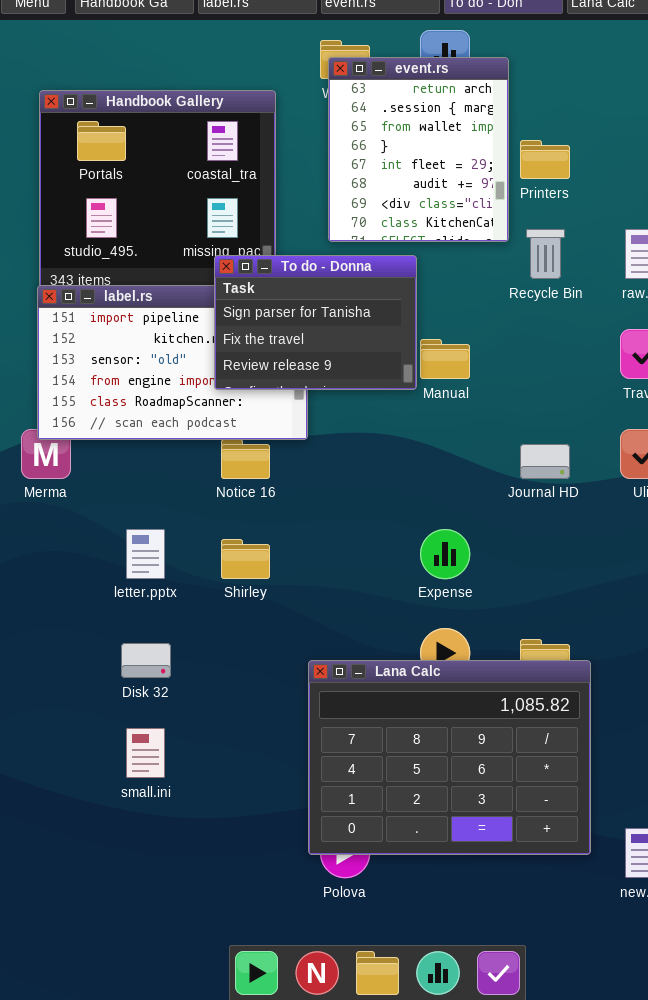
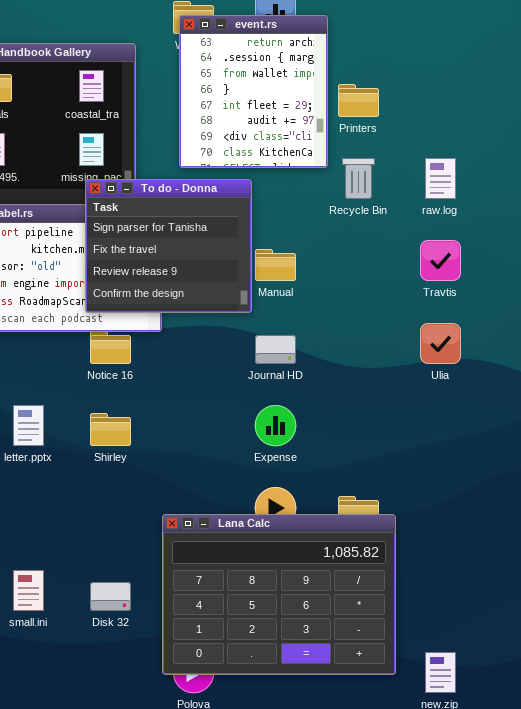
To do - Donna: [214,255,417,390] -> [85,179,252,313], resized
Journal HD: [520,444,570,479] -> [255,335,296,364], moved
Disk 32: [121,643,171,678] -> [90,582,131,611], moved

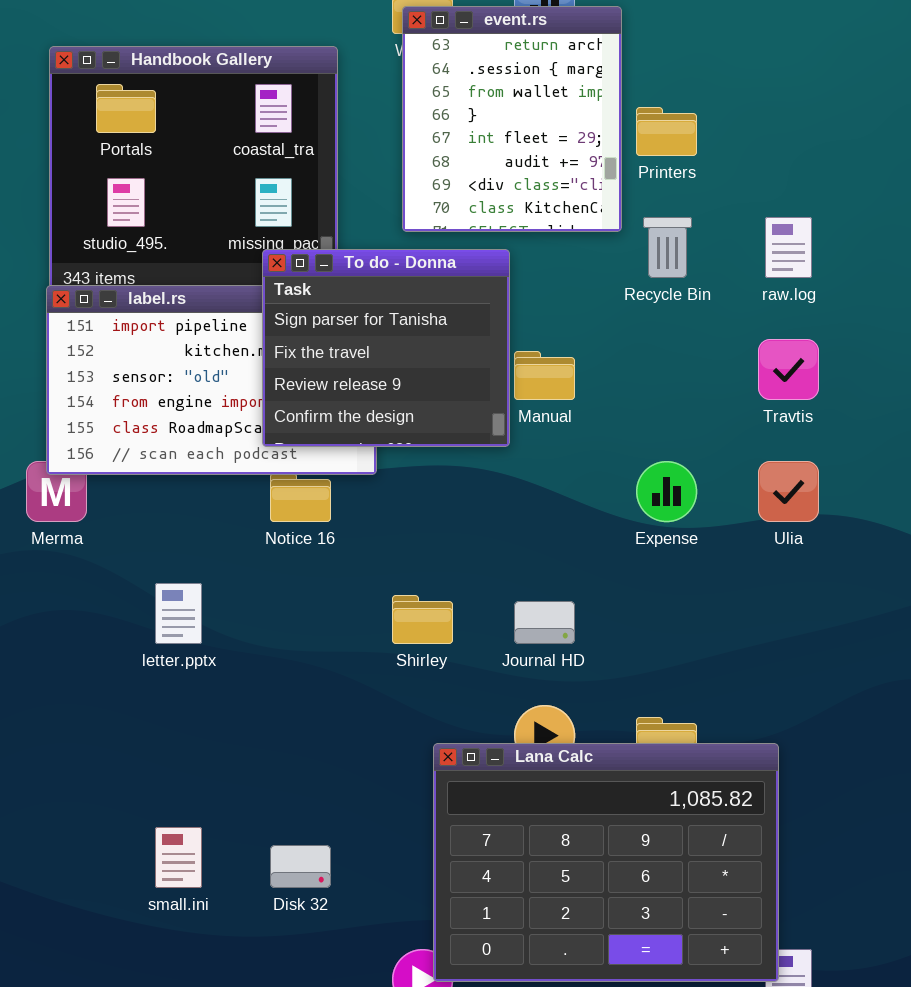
Journal HD: [255,335,296,364] -> [514,601,575,644], moved
Expense: [255,405,296,446] -> [636,461,697,522], moved
Shirley: [90,413,131,446] -> [392,595,453,644], moved
Lana Calc: [162,514,396,675] -> [433,743,779,982], moved

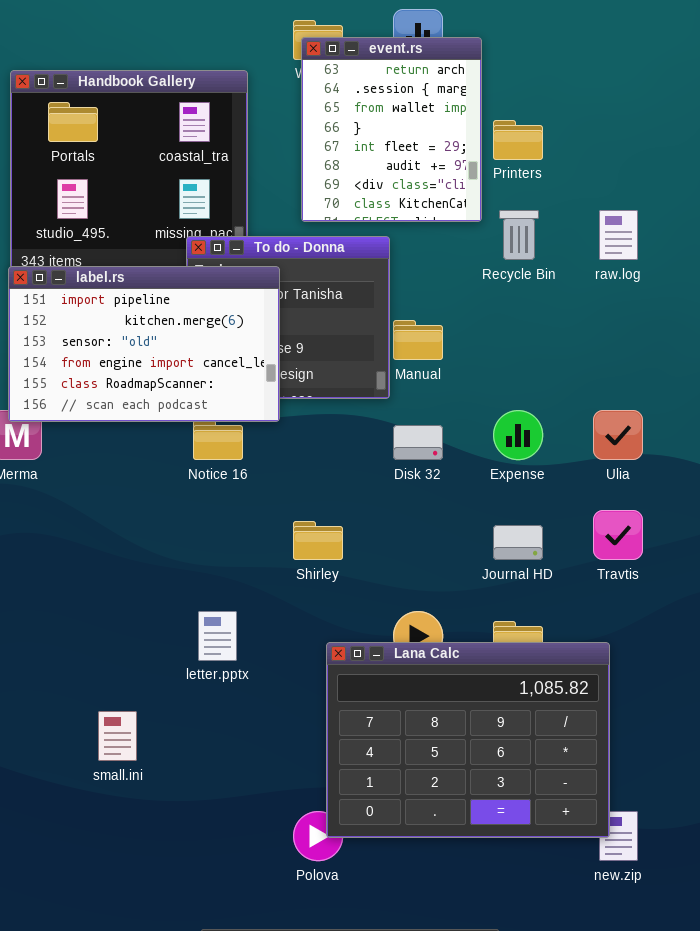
label.rs: [46,285,377,475] -> [8,266,280,422], raised
Travtis: [758,339,819,400] -> [593,510,643,560], moved
letter.pptx: [155,583,202,644] -> [198,611,237,661], moved
Journal HD: [514,601,575,644] -> [493,525,543,560], moved
Disk 32: [270,845,331,888] -> [393,425,443,460], moved

